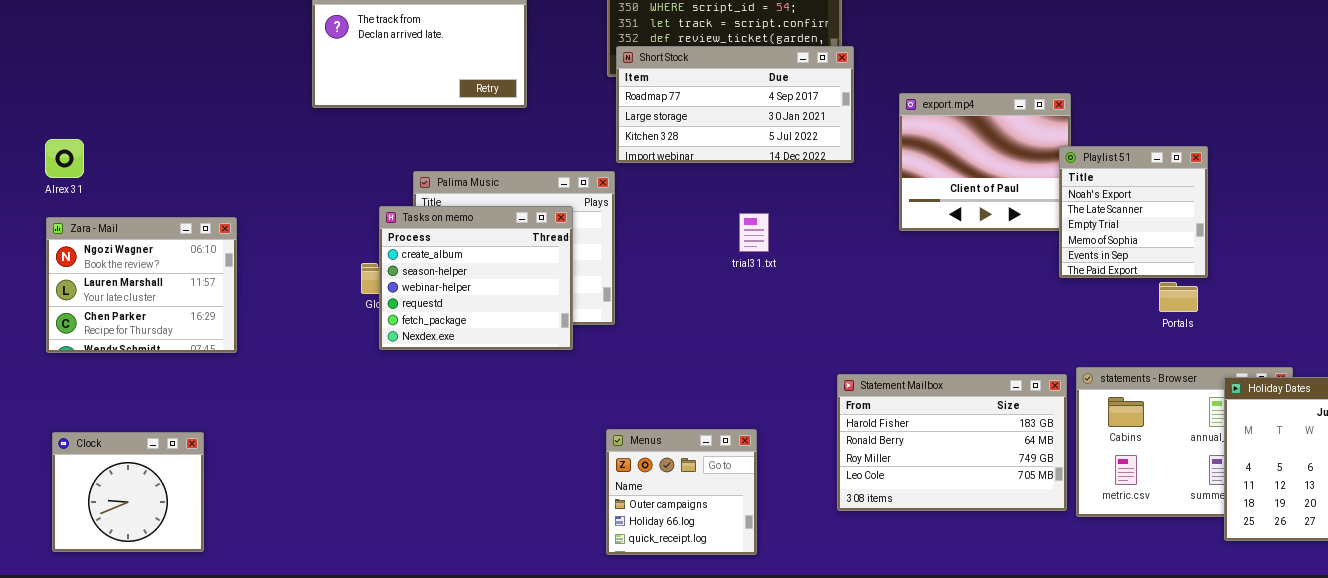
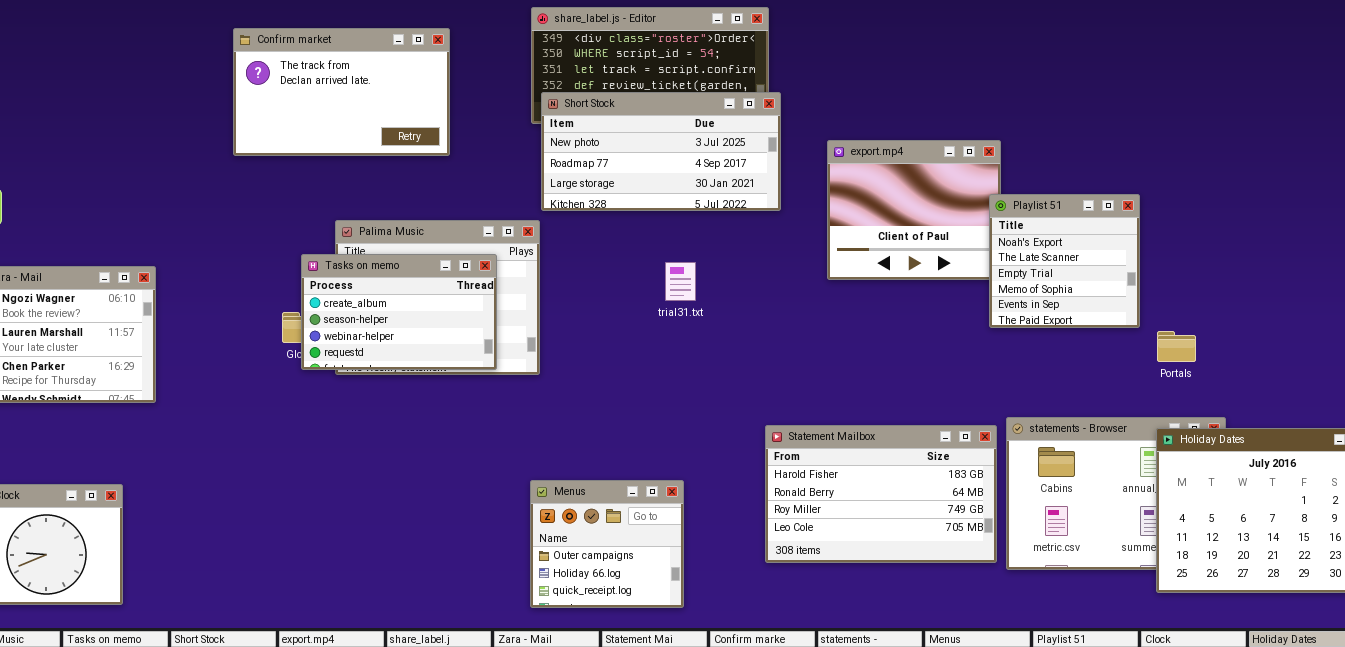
Short Stock: [616,46,854,163] -> [541,92,781,211], scrolled up 1 row
Tasks on memo: [379,206,573,350] -> [301,254,497,370], resized
Portals: [1159,282,1198,312] -> [1157,331,1196,362], moved

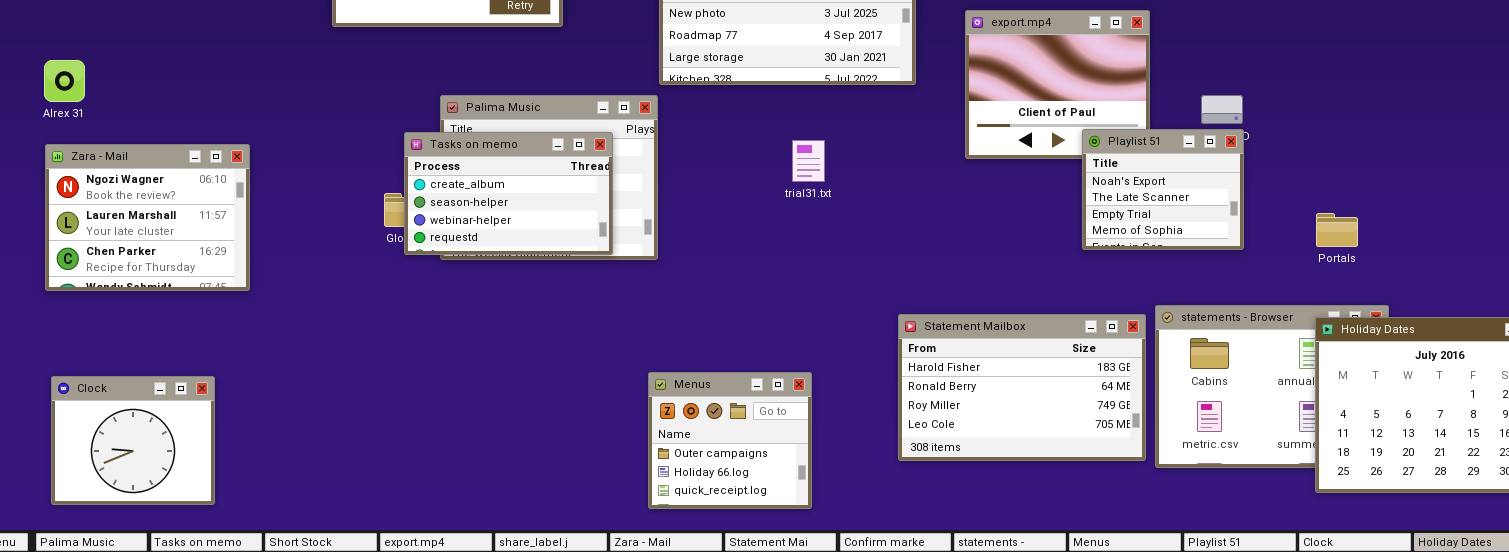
Playlist 51: [989,194,1140,328] -> [1082,129,1244,250], moved, resized

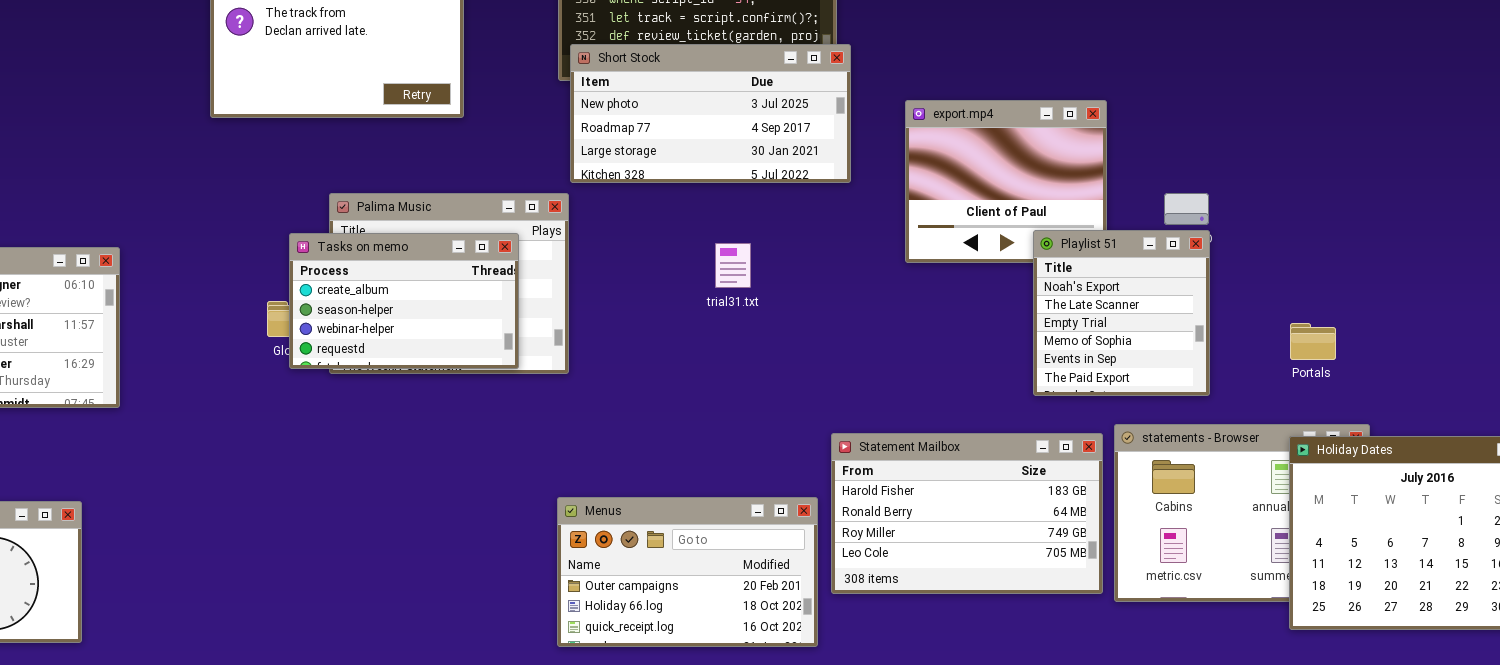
Playlist 51: [1082,129,1244,250] -> [1033,230,1210,396], resized
Menus: [648,372,812,509] -> [557,497,818,647], resized

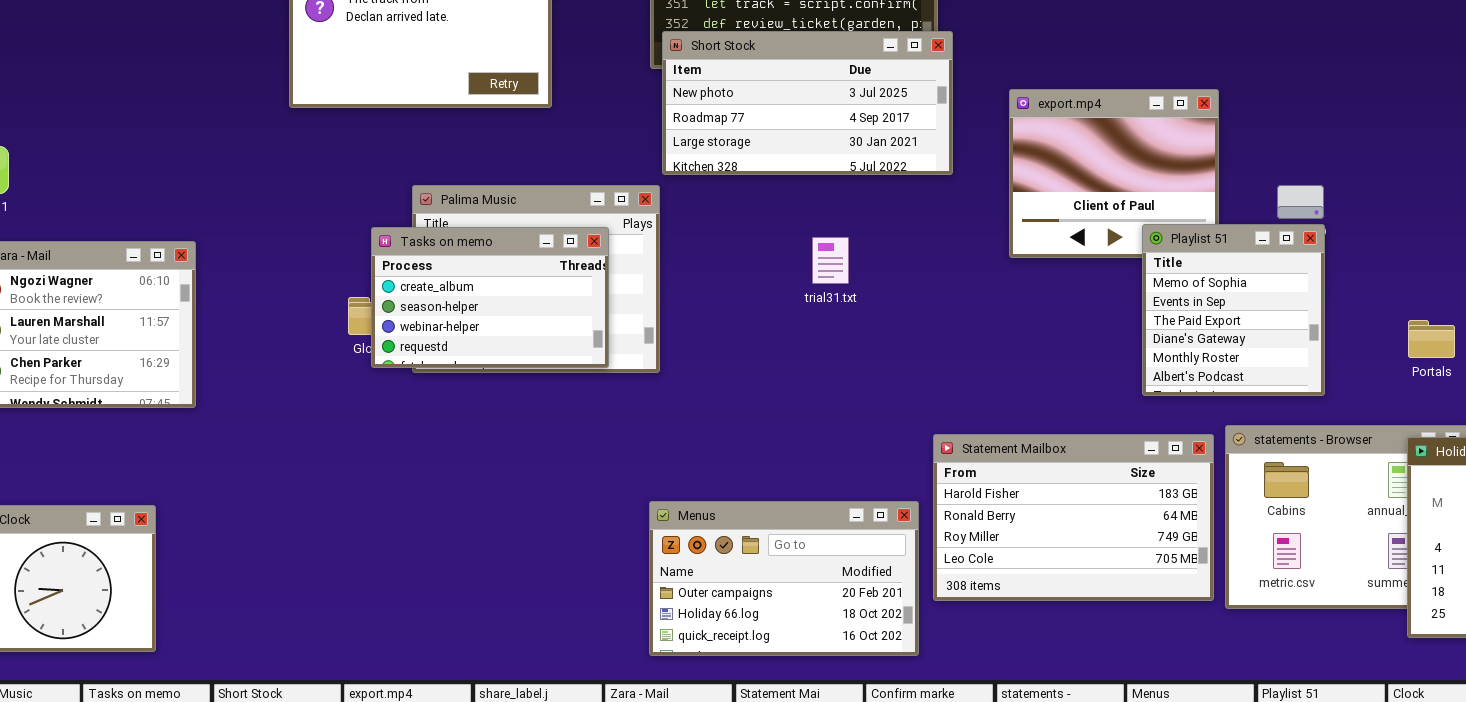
Playlist 51: [1033,230,1210,396] -> [1142,224,1325,396], scrolled down 3 rows

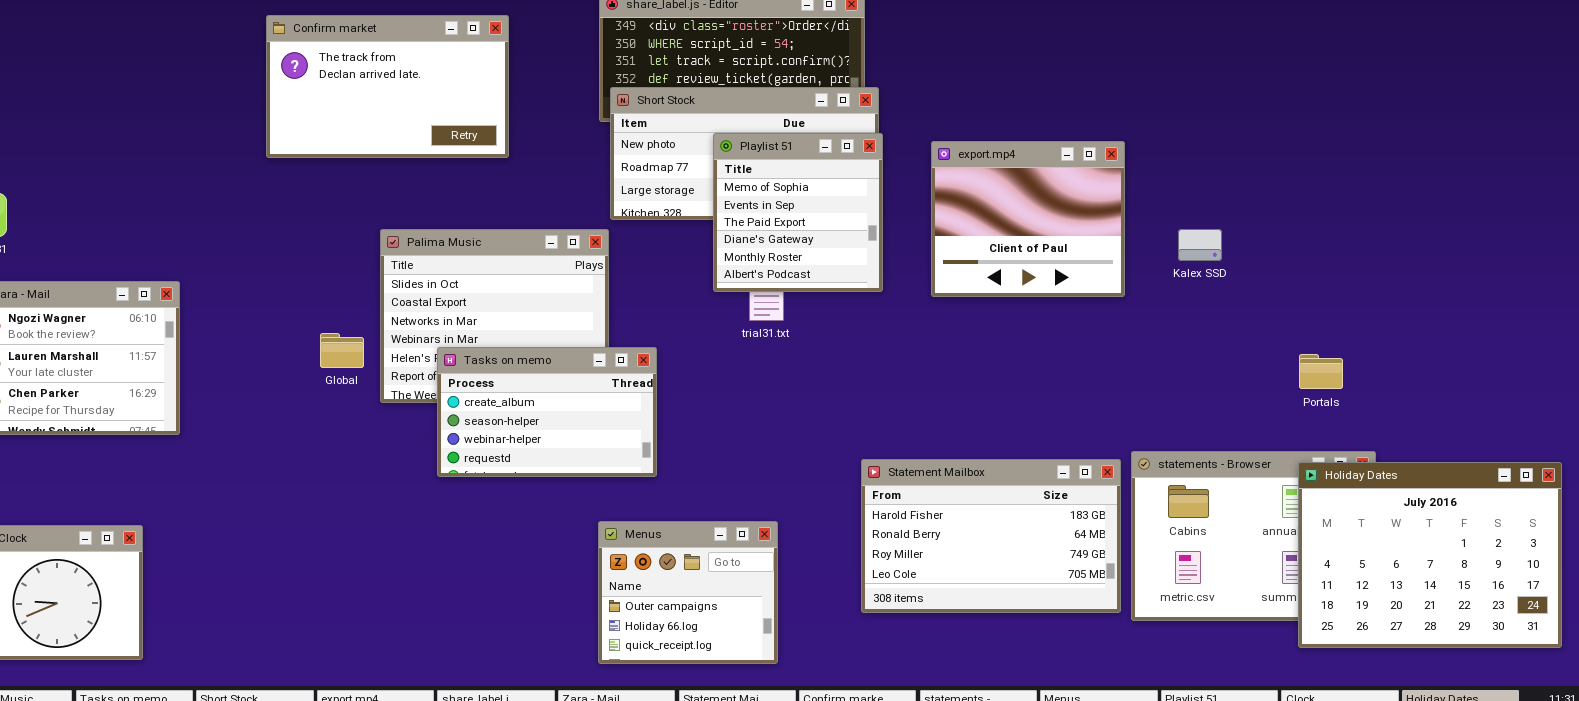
Playlist 51: [1142,224,1325,396] -> [713,133,883,292], moved
Tasks on memo: [371,227,609,368] -> [437,347,657,477], moved
Menus: [649,501,919,656] -> [598,521,778,664], resized

